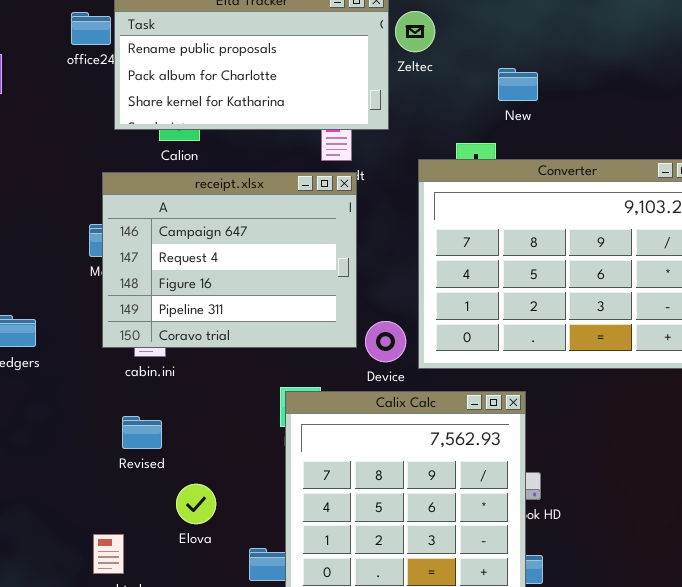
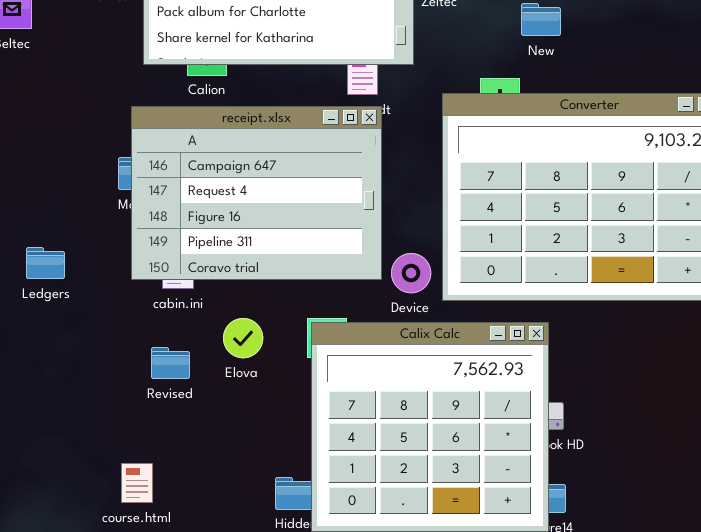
Elova: [176,484,216,524] -> [223,318,263,358], moved

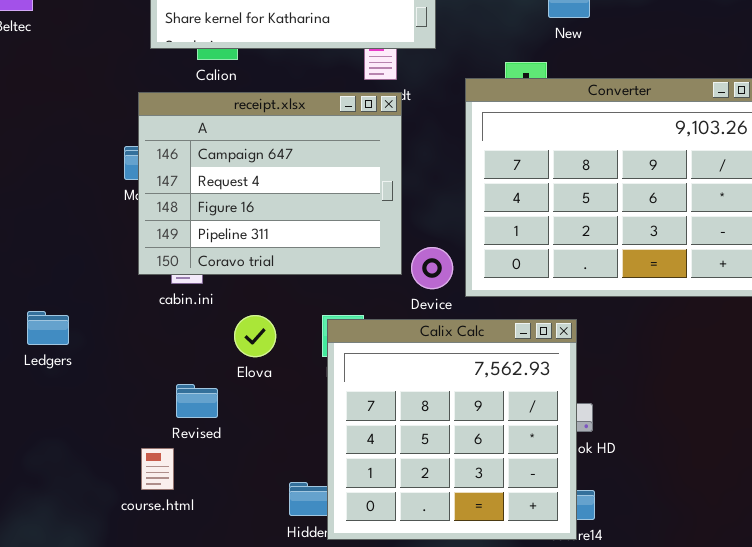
Ledgers: [26,247,65,279] -> [27,311,69,345], moved
Revised: [151,347,190,379] -> [176,384,218,418], moved
course.html: [121,463,153,503] -> [141,448,174,490], moved

